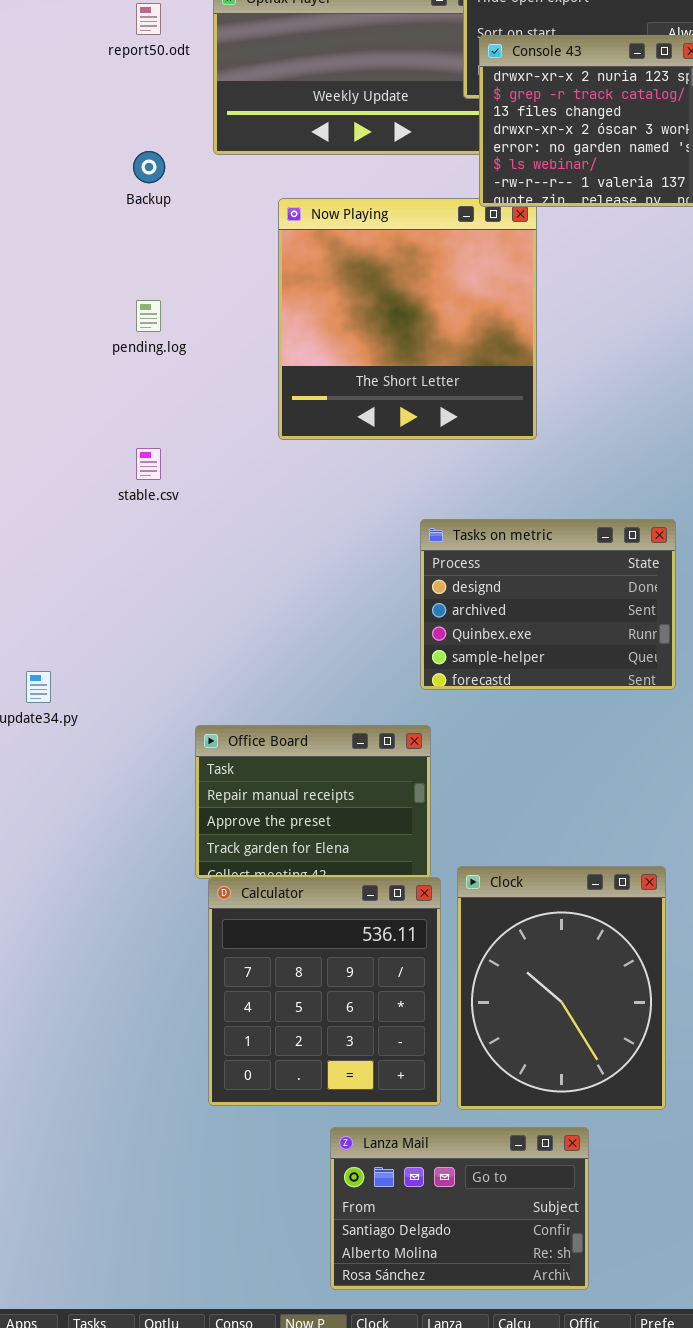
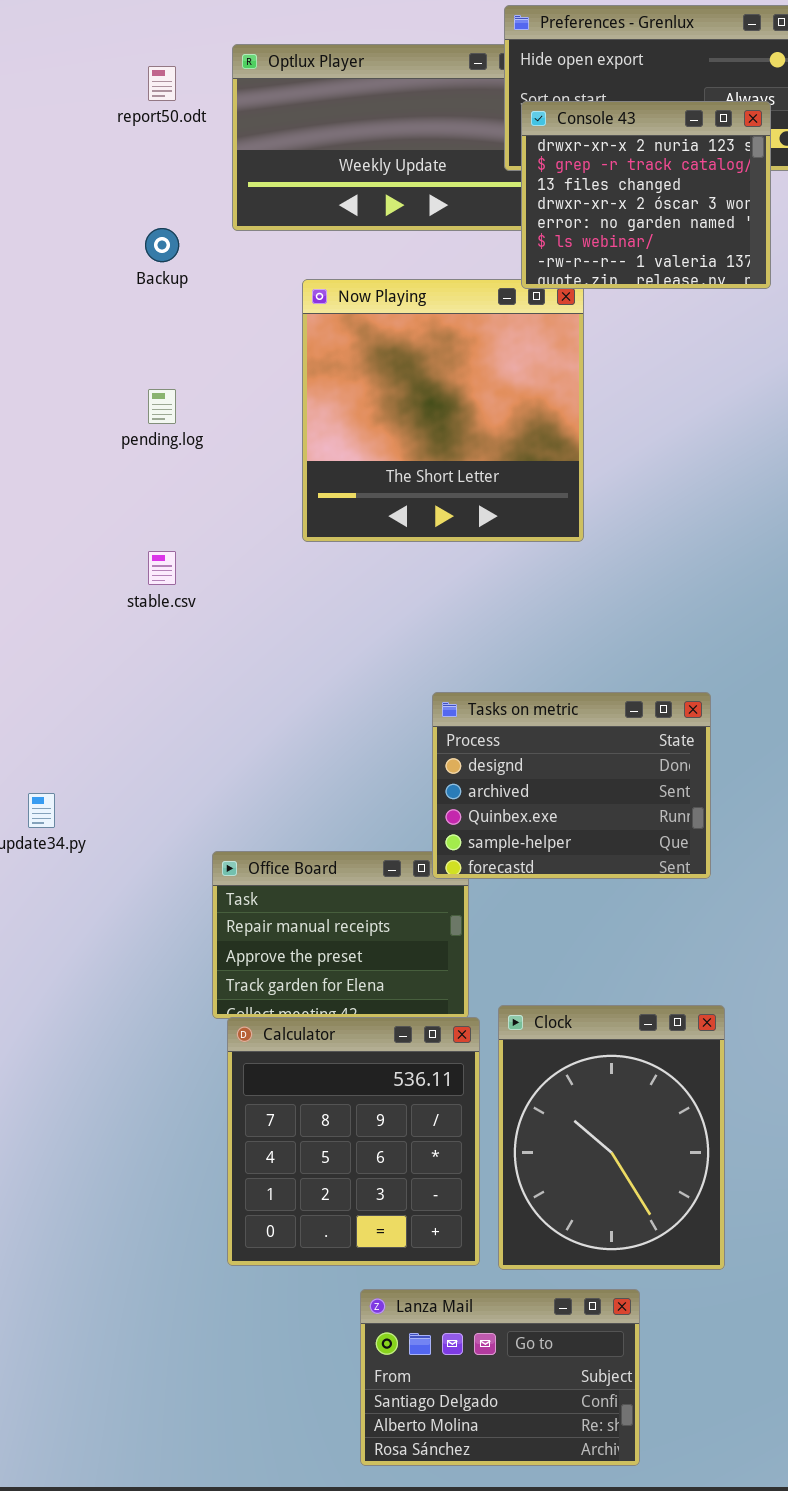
Tasks on metric: [420,519,676,690] -> [432,692,711,879], moved

